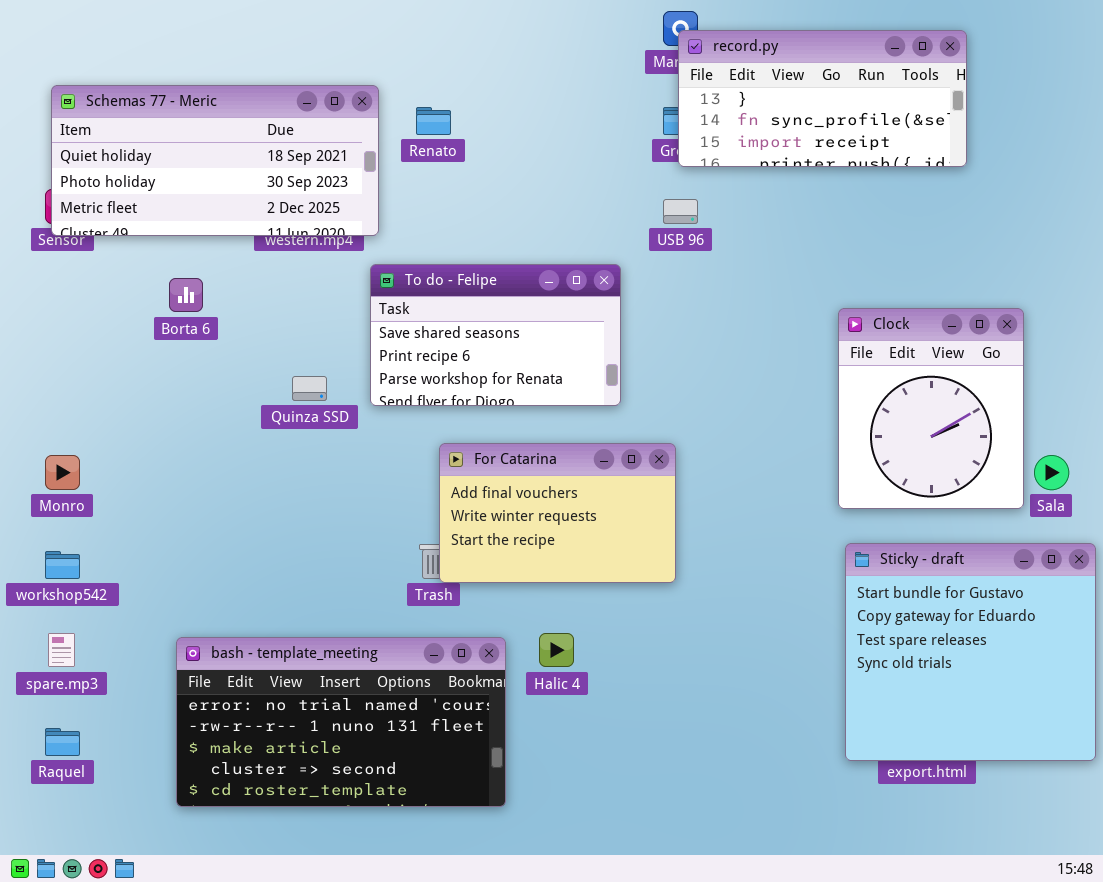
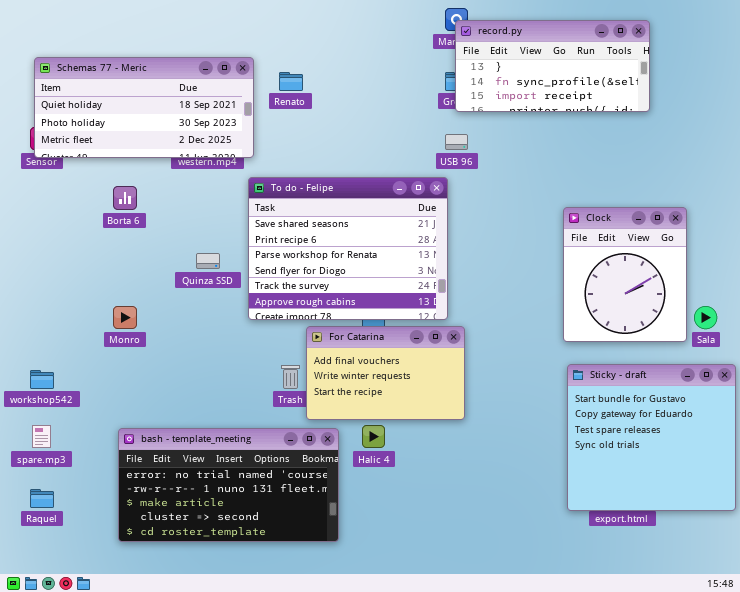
To do - Felipe: [370,264,621,406] -> [248,177,448,320], resized
For Catarina: [439,443,676,583] -> [306,326,465,420], moved
Monro: [45,455,80,490] -> [113,306,137,329], moved

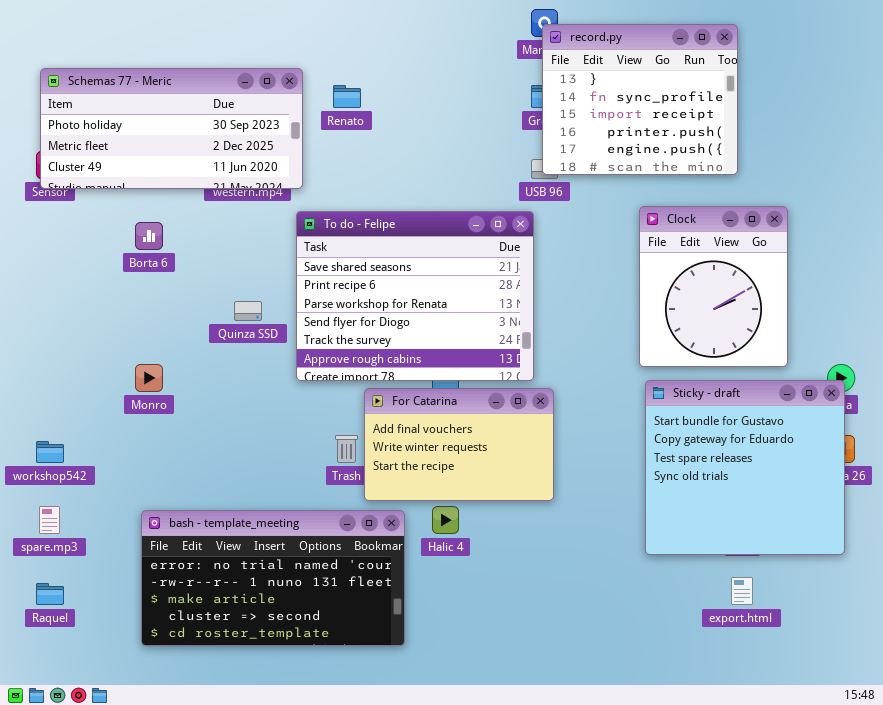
record.py: [455,20,650,112] -> [542,24,738,175], resized
Schemas 77 - Meric: [34,57,254,158] -> [40,68,303,189], scrolled down 1 row
Clock: [563,207,687,342] -> [639,206,788,367], moved
Sticky - draft: [567,364,736,511] -> [645,380,845,555], moved

